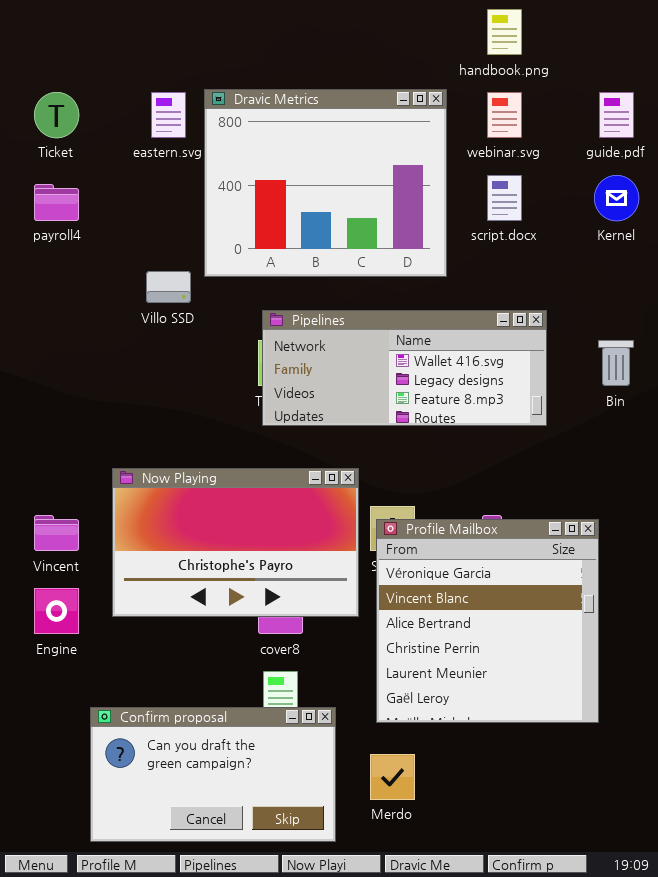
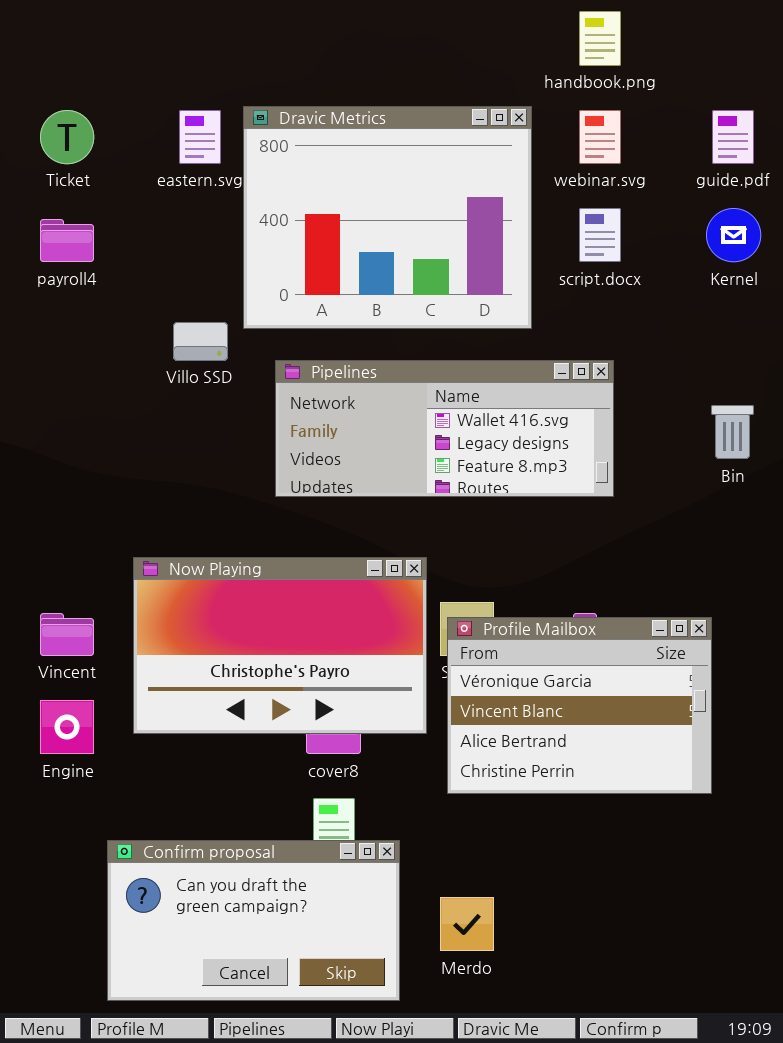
Pipelines: [262,310,547,426] -> [275,360,614,497], moved
Profile Mailbox: [376,519,599,723] -> [447,617,712,794], resized

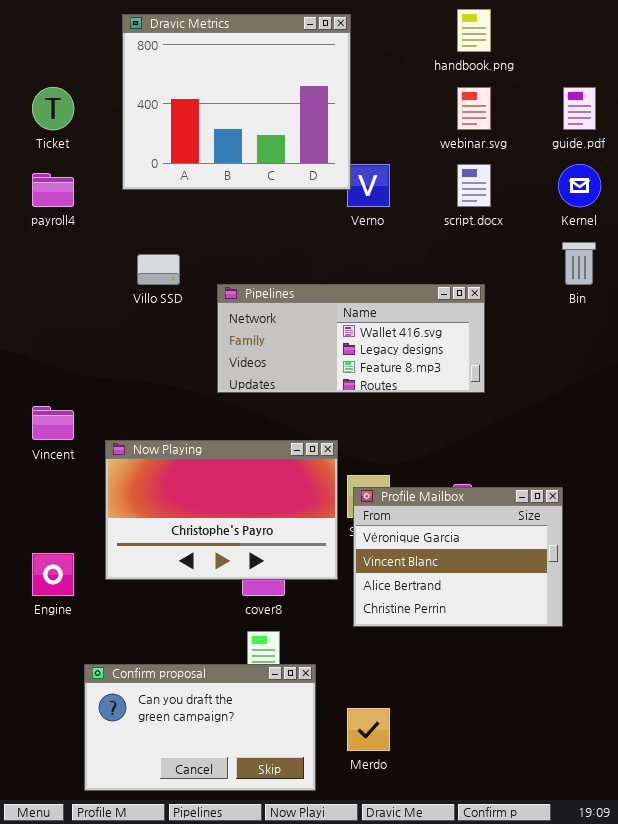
Dravic Metrics: [243,106,532,329] -> [122,14,351,190], moved
Bin: [711,405,754,459] -> [562,242,596,285], moved
Vincent: [40,613,94,656] -> [32,406,74,440], moved

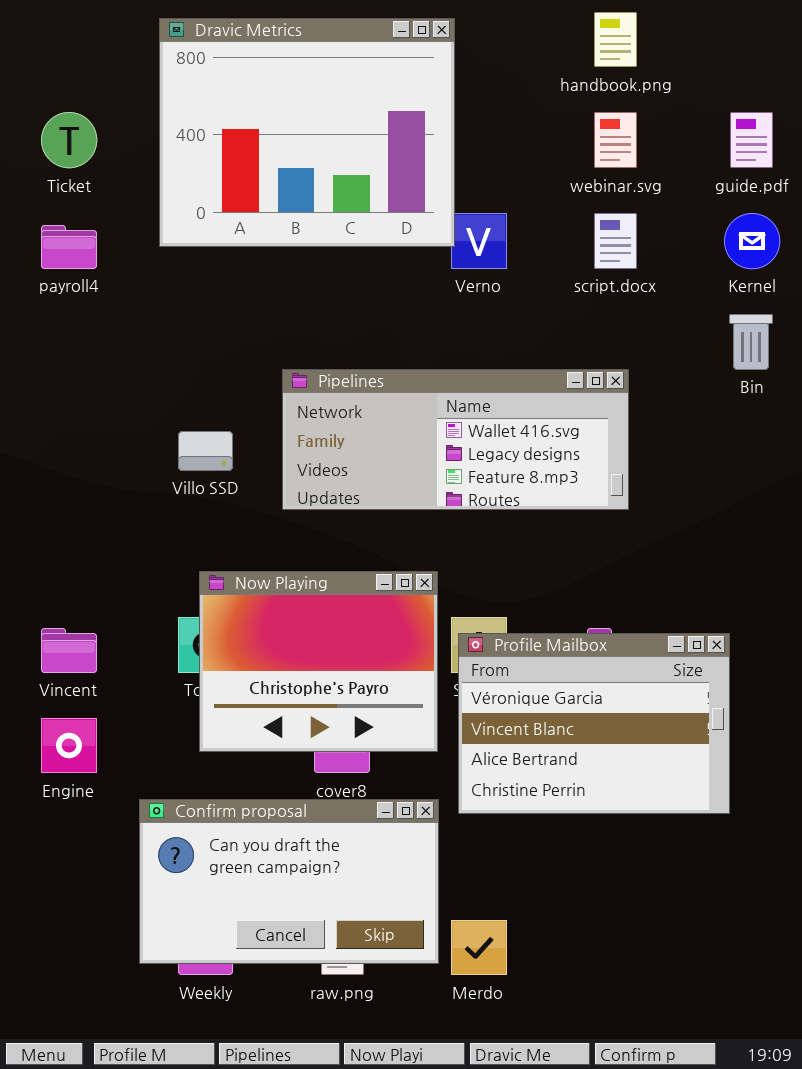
Villo SSD: [137,254,180,285] -> [178,431,233,471], moved
Vincent: [32,406,74,440] -> [41,628,97,673], moved
Now Playing: [105,440,338,580] -> [199,571,438,752], resized
Confirm proposal: [84,664,316,791] -> [139,799,439,964], moved

